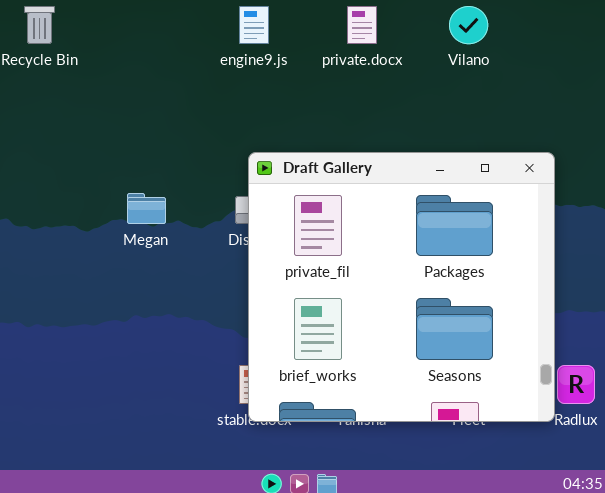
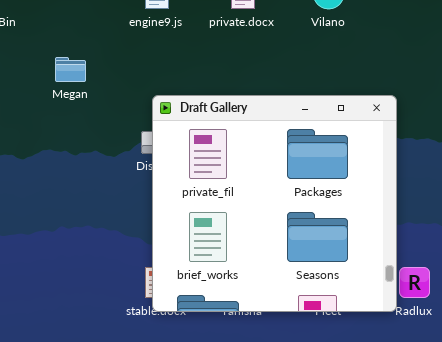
Megan: [127,193,166,224] -> [55,57,86,82], moved

